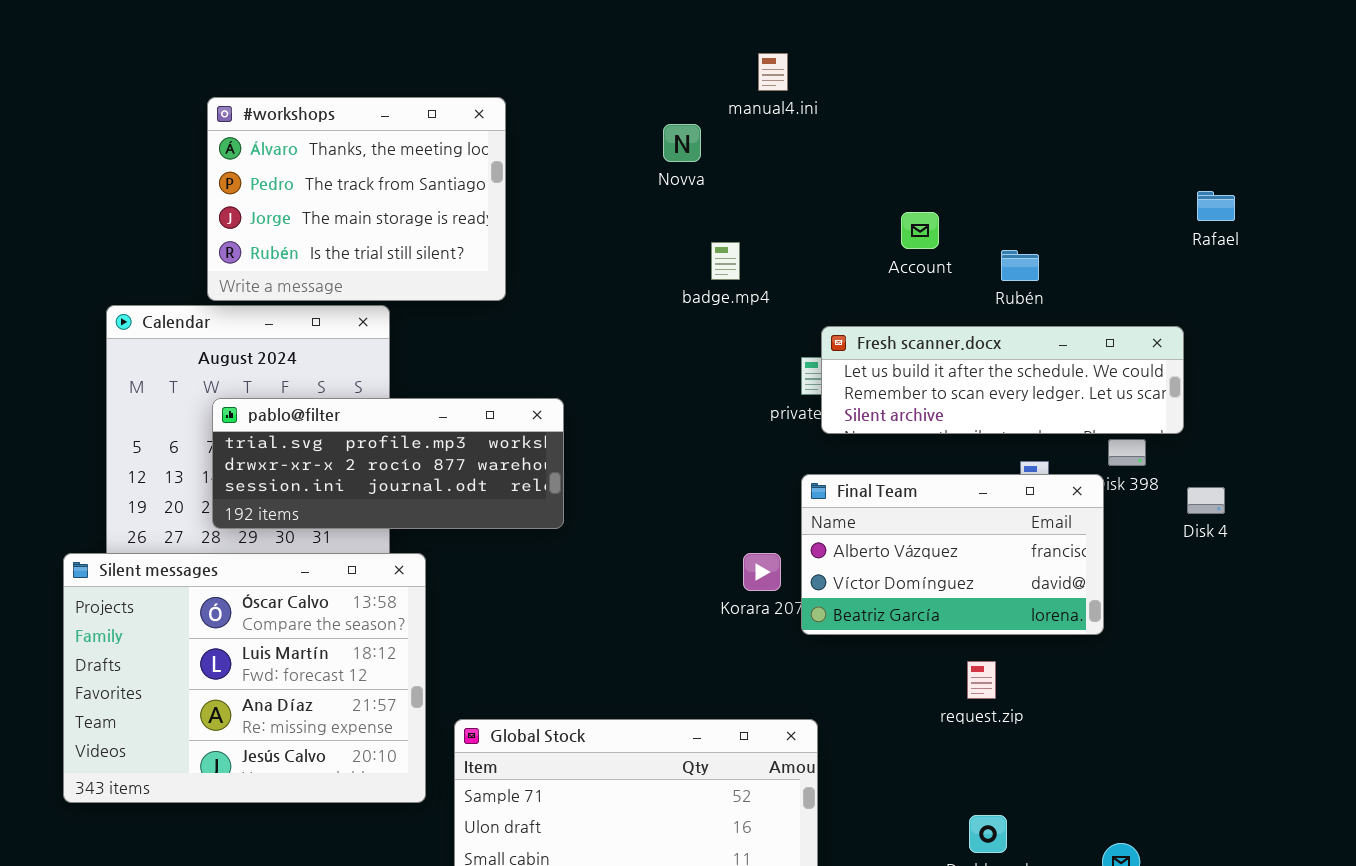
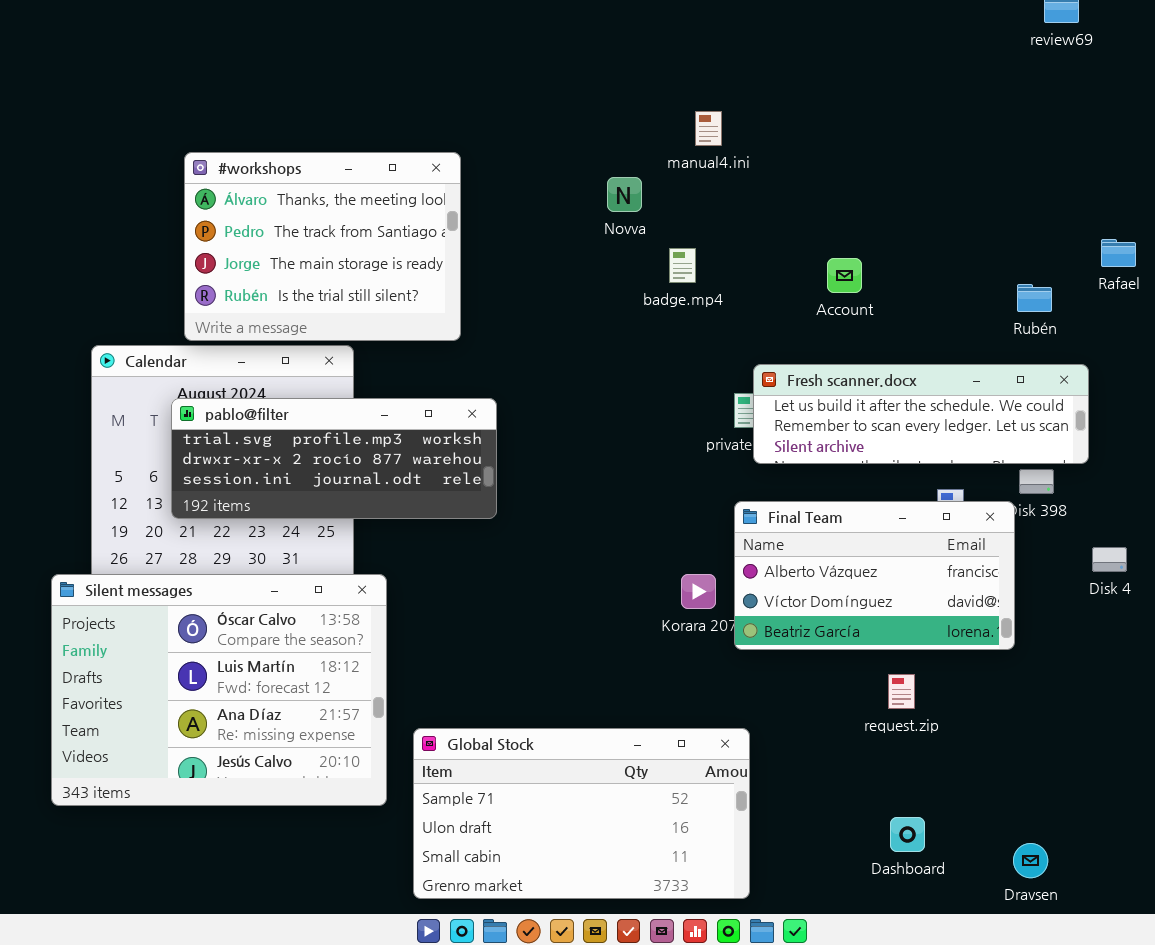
badge.mp4: [711,242,740,280] -> [669,248,696,283], moved
Rubén: [1001,250,1039,281] -> [1017,284,1052,312], moved
pablo@filter: [212,398,564,529] -> [171,398,497,519], moved
Disk 4: [1187,487,1225,514] -> [1092,547,1127,572], moved

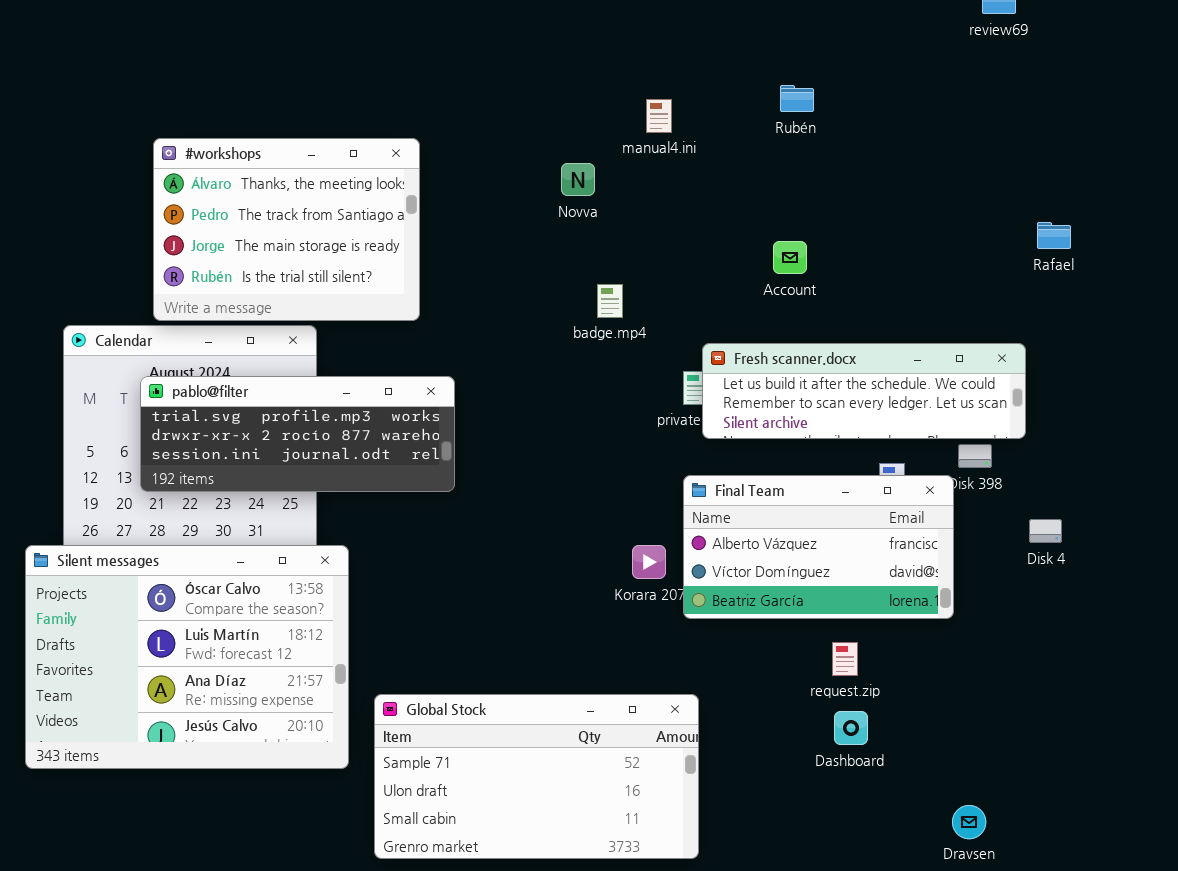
badge.mp4: [669,248,696,283] -> [597,284,623,318], moved
Rubén: [1017,284,1052,312] -> [780,85,814,112], moved
Dashboard: [890,817,925,852] -> [834,711,868,745], moved

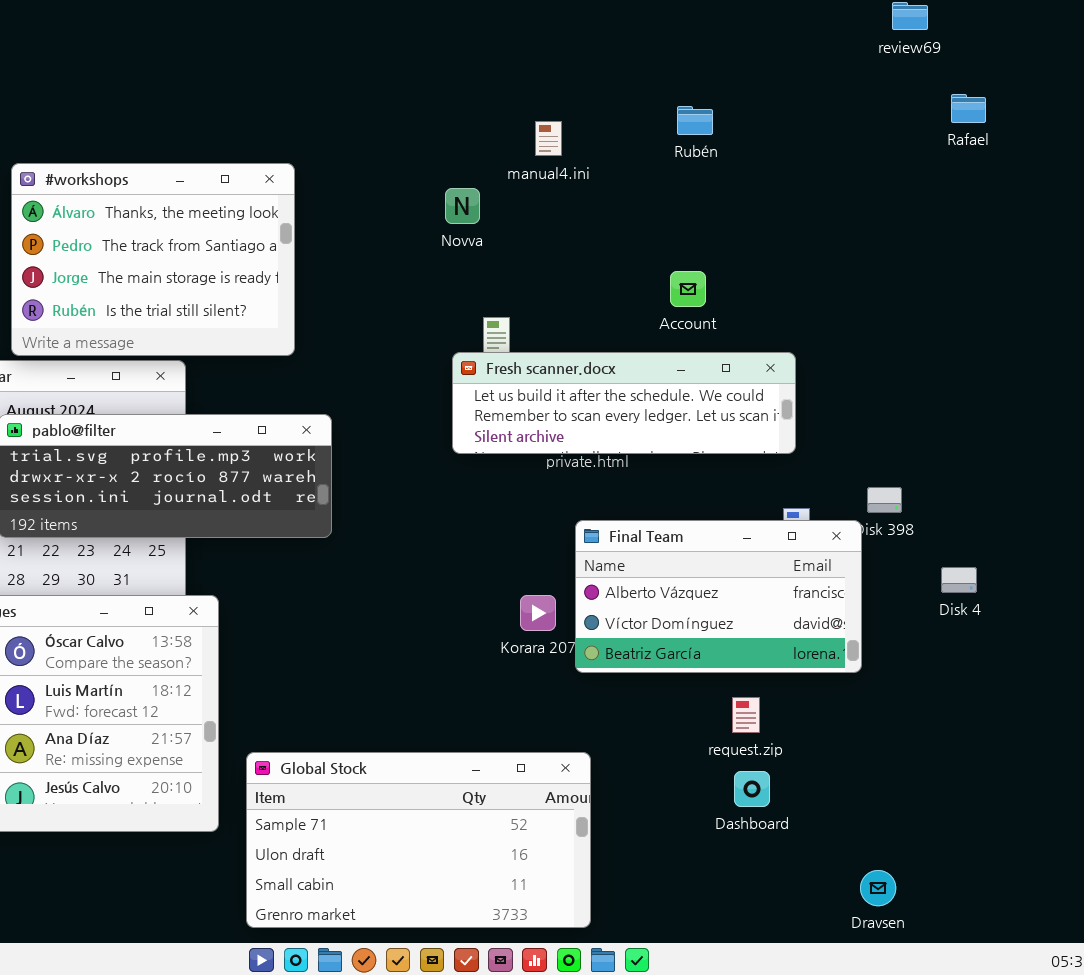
Rafael: [1037,222,1071,249] -> [951,94,986,123], moved
Fresh scanner.docx: [702,343,1026,439] -> [452,352,796,454], moved

